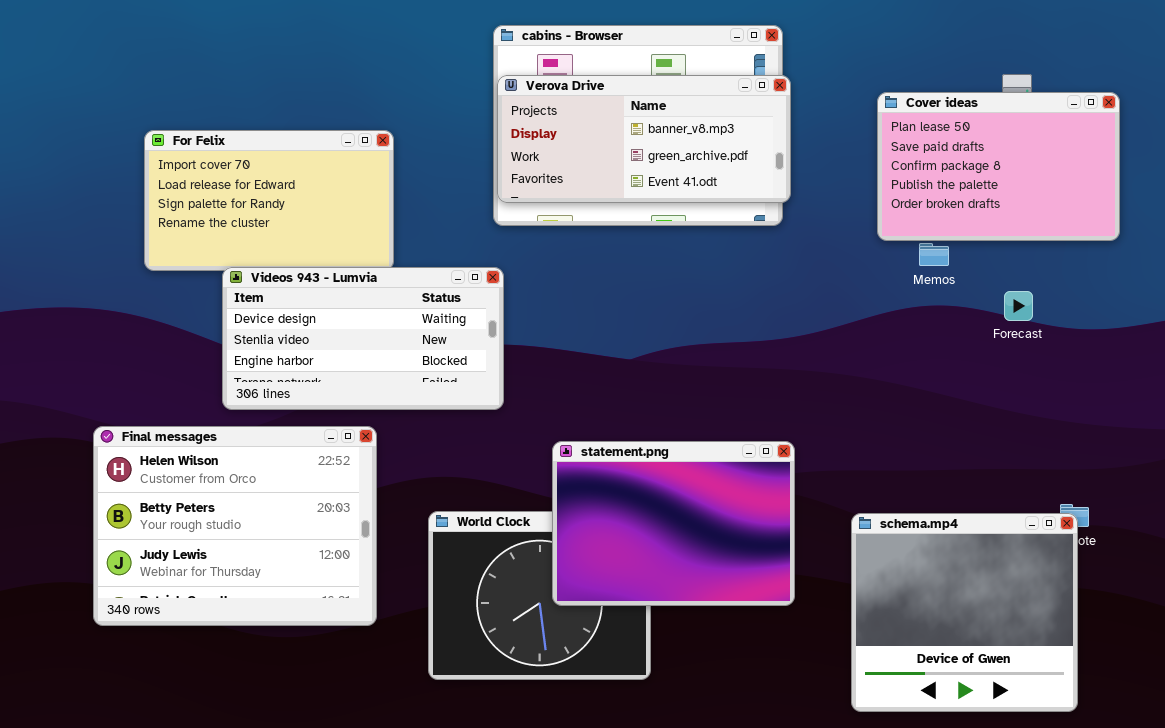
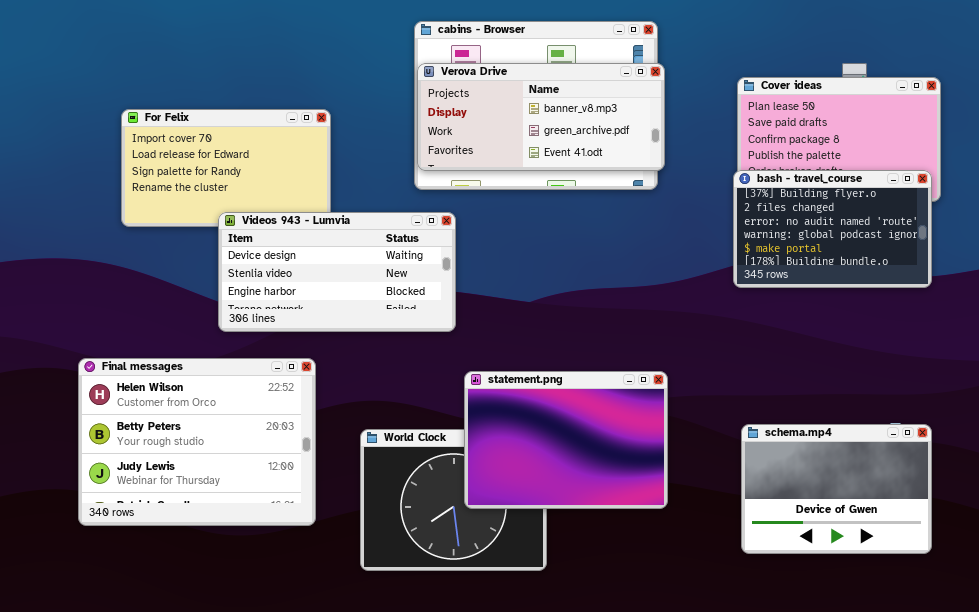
bash - travel_course: none -> [733,170,932,288], opened
Videos 943 - Lumvia: [222,267,504,410] -> [218,212,456,332], moved
schema.mp4: [851,513,1078,712] -> [741,424,932,554], moved, resized

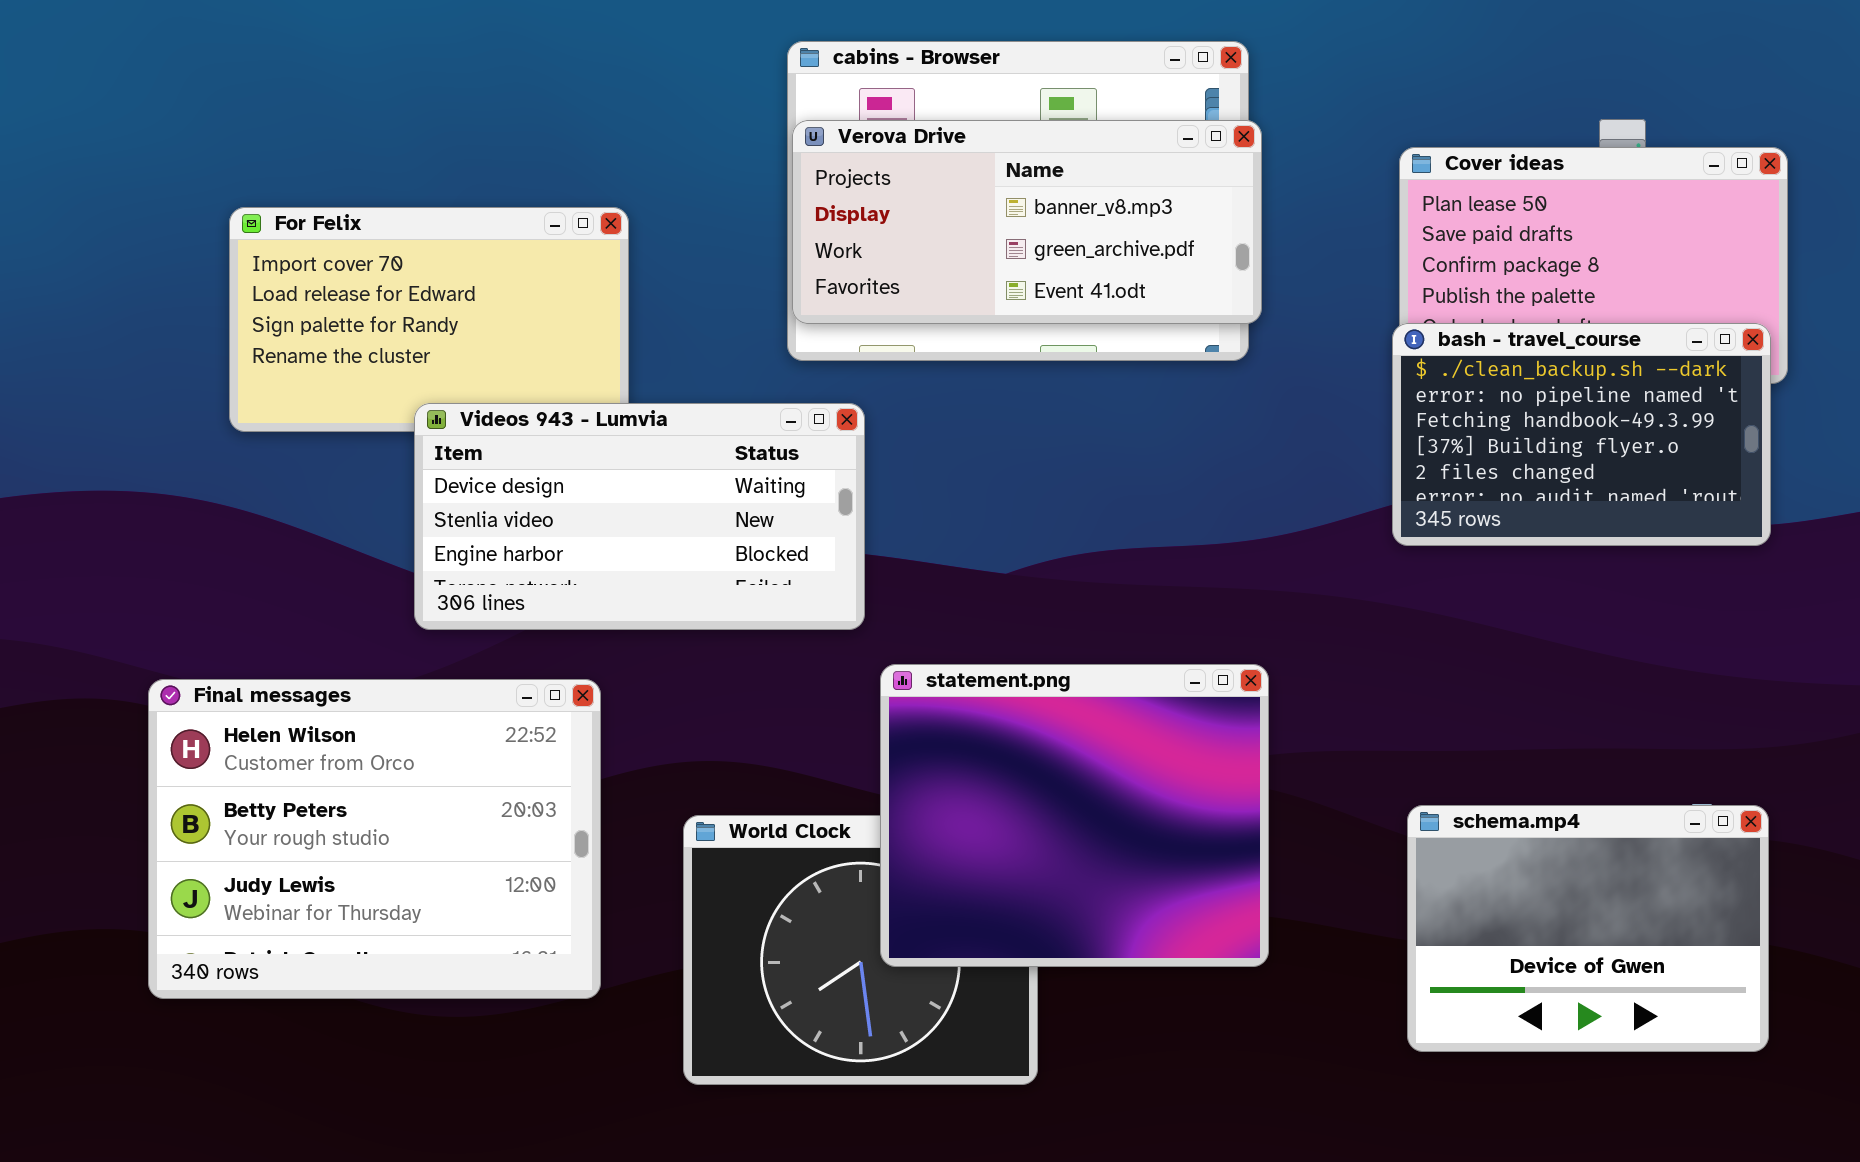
bash - travel_course: [733,170,932,288] -> [1392,323,1771,546], scrolled up 3 rows
statement.png: [464,371,668,509] -> [880,664,1269,967], resized

